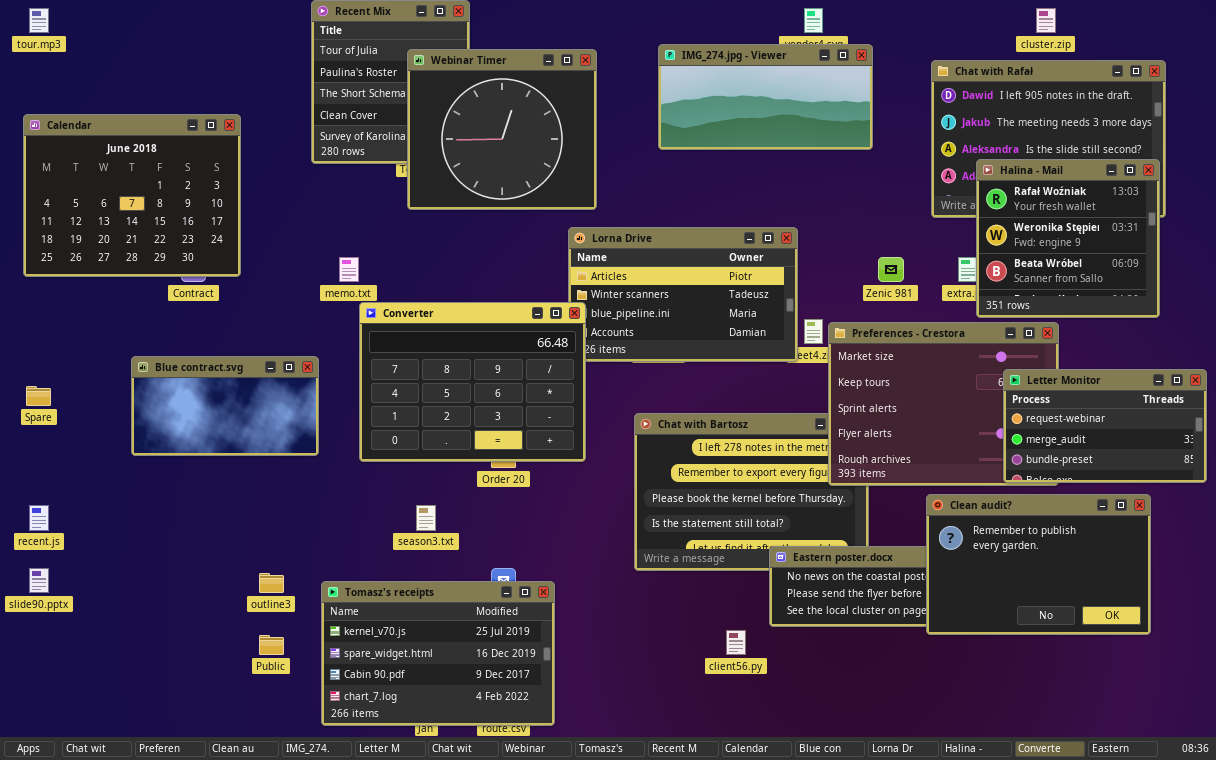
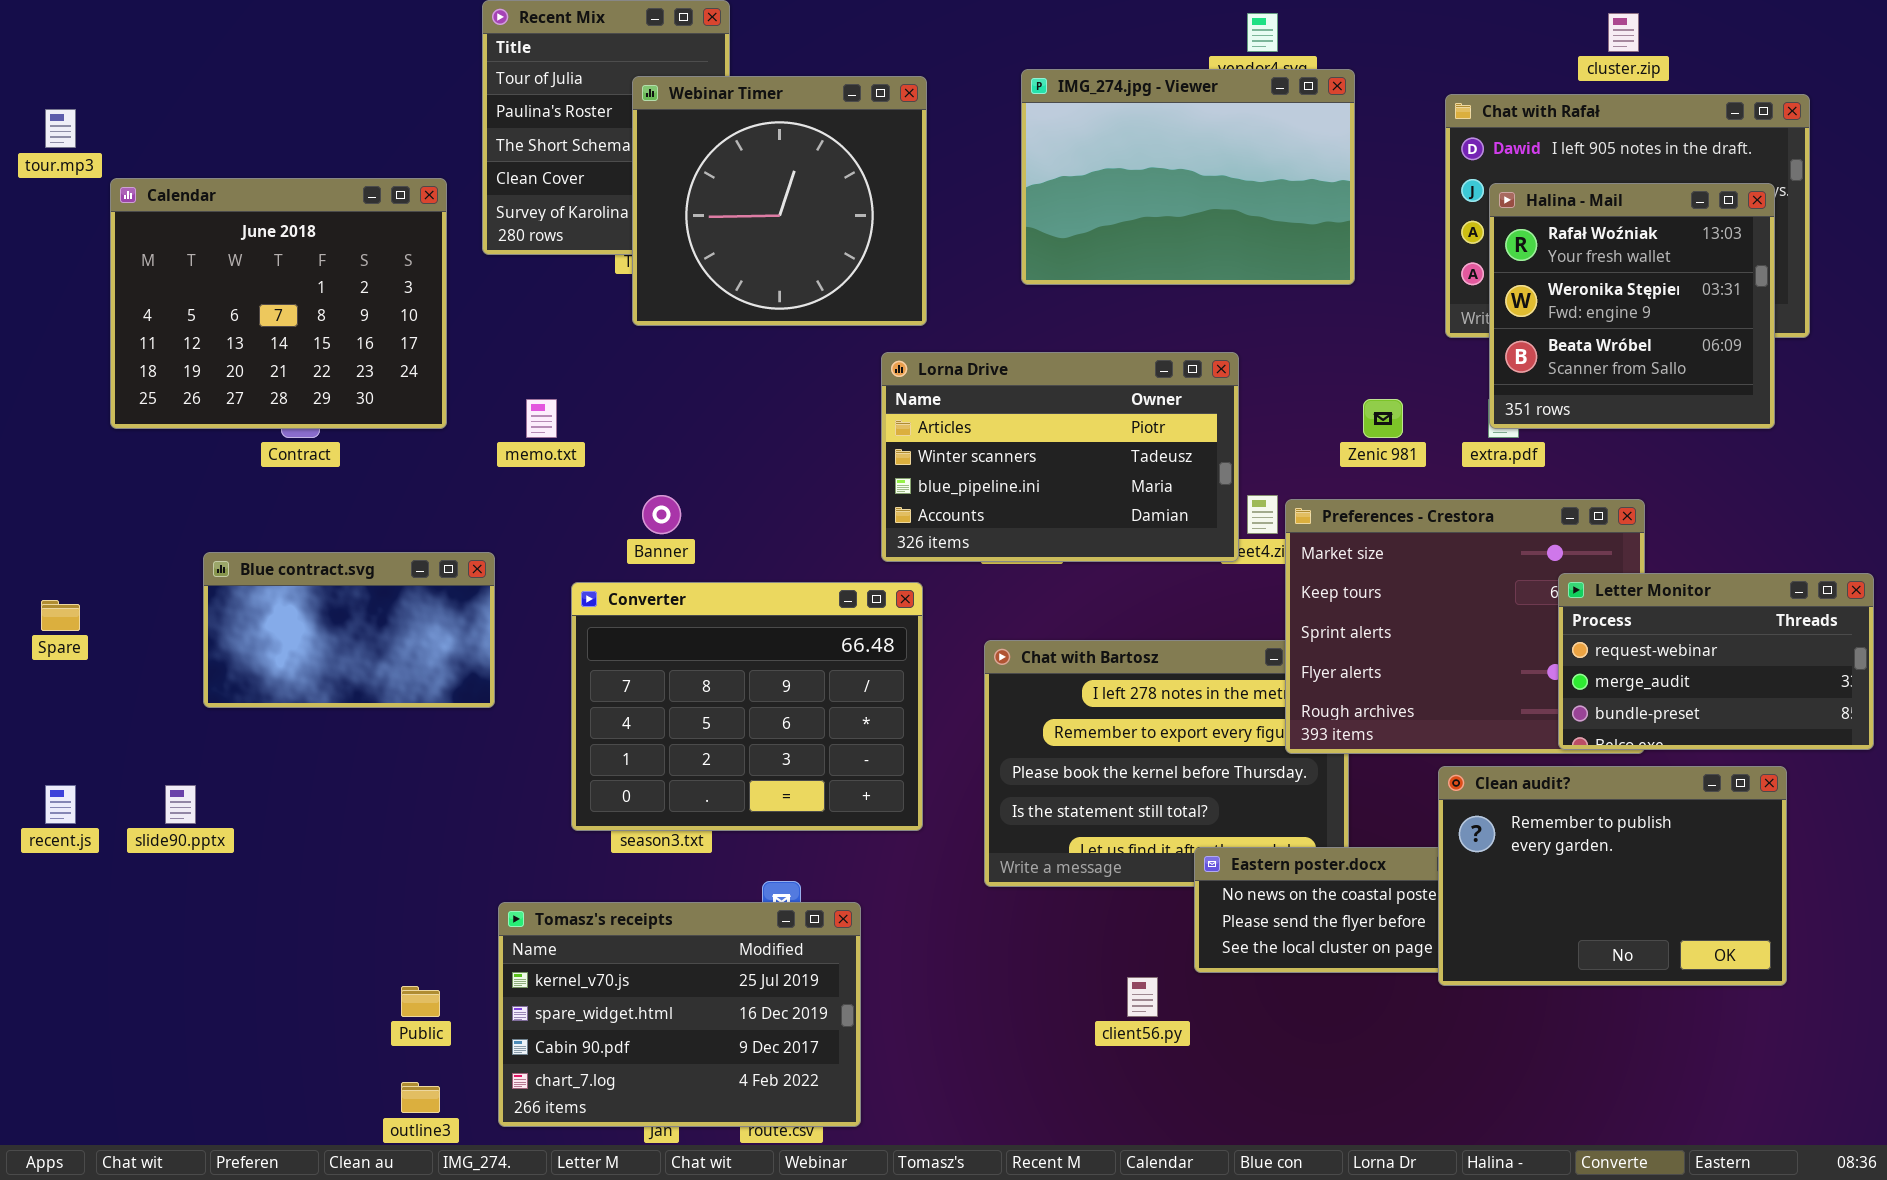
tour.mp3: [29,8,49,33] -> [45,109,76,148], moved
IMG_274.jpg - Viewer: [658,44,873,150] -> [1021,69,1355,285], resized
Calendar: [23,114,241,277] -> [110,178,447,429], moved
Halina - Mail: [976,159,1160,318] -> [1489,183,1775,429], moved
Converter: [359,302,586,462] -> [571,582,923,831], moved
slide90.pptx: [29,568,49,593] -> [165,785,196,824], moved
outline3: [259,573,284,593] -> [401,1082,440,1113], moved

